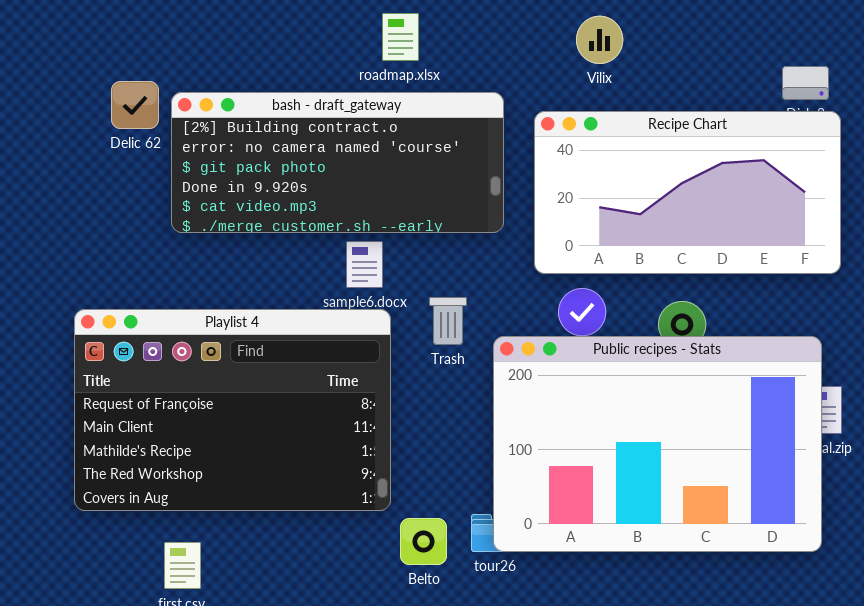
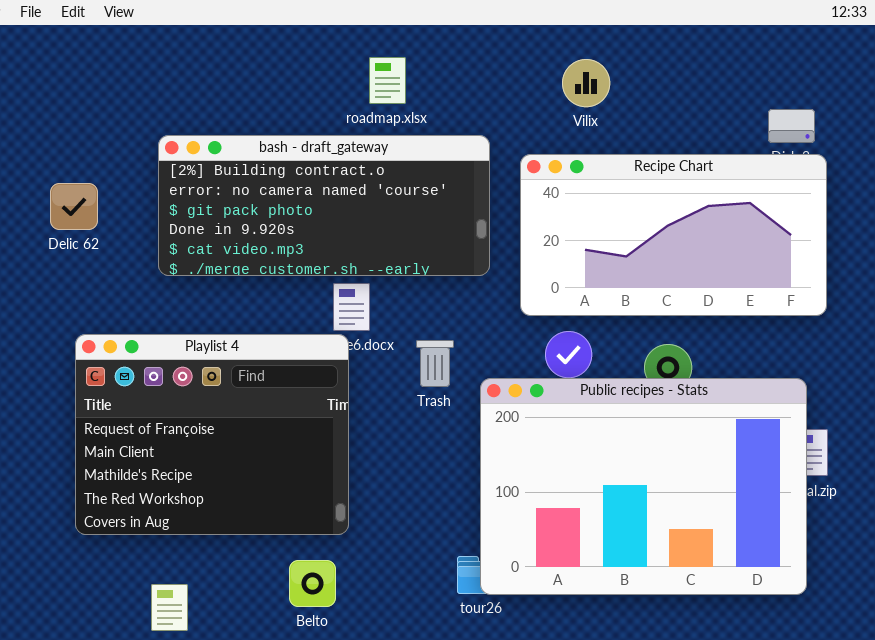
Delic 62: [111,81,159,129] -> [50,183,98,230], moved
Playlist 4: [74,309,391,511] -> [75,334,349,535], moved, resized
Belto: [400,518,447,565] -> [289,560,336,607], moved

